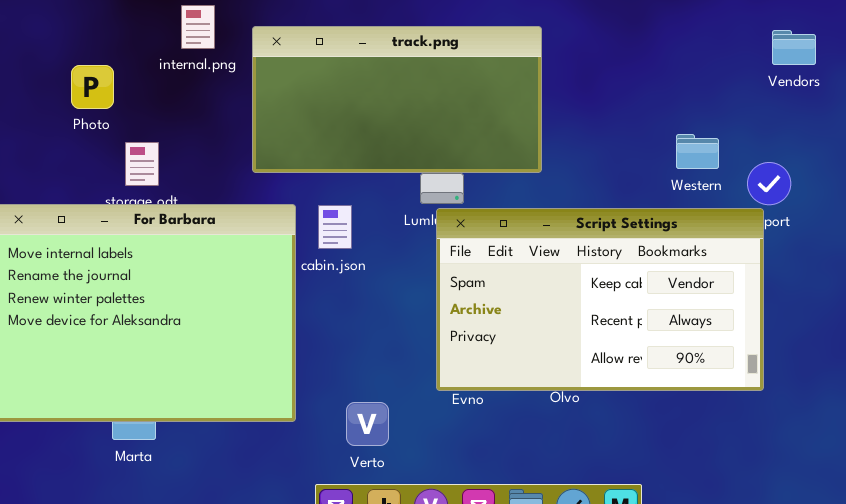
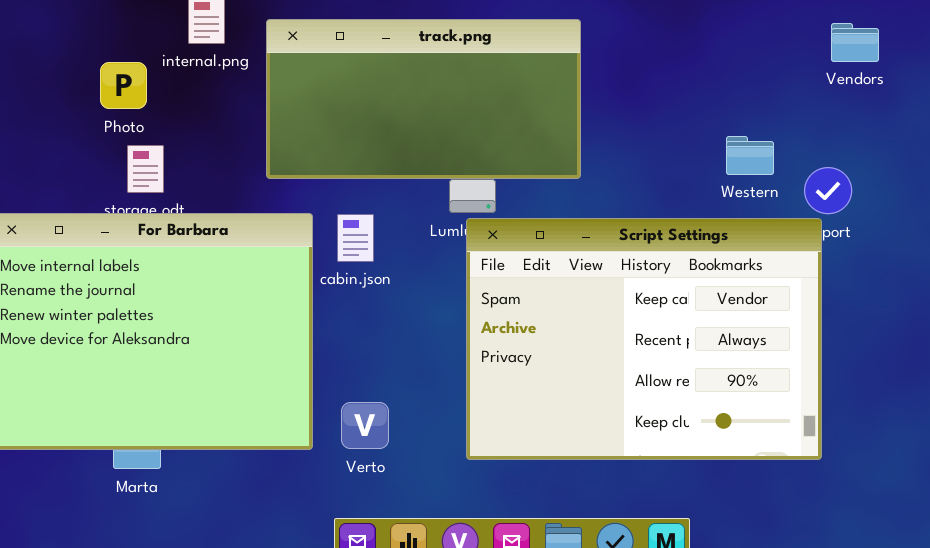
Photo: [71,65,114,109] -> [100,62,147,109], moved
Script Settings: [436,208,764,391] -> [466,218,822,460], resized
Verto: [346,402,389,446] -> [341,402,389,449], moved

